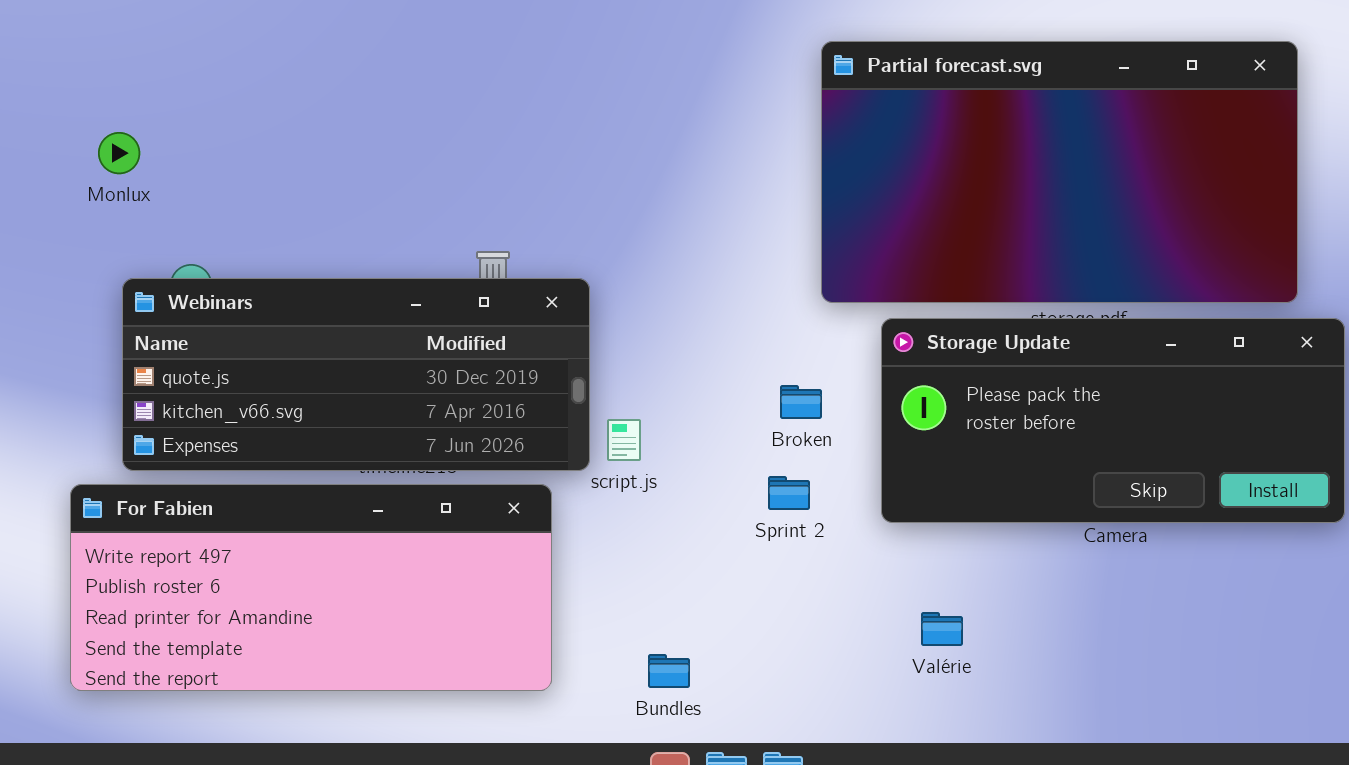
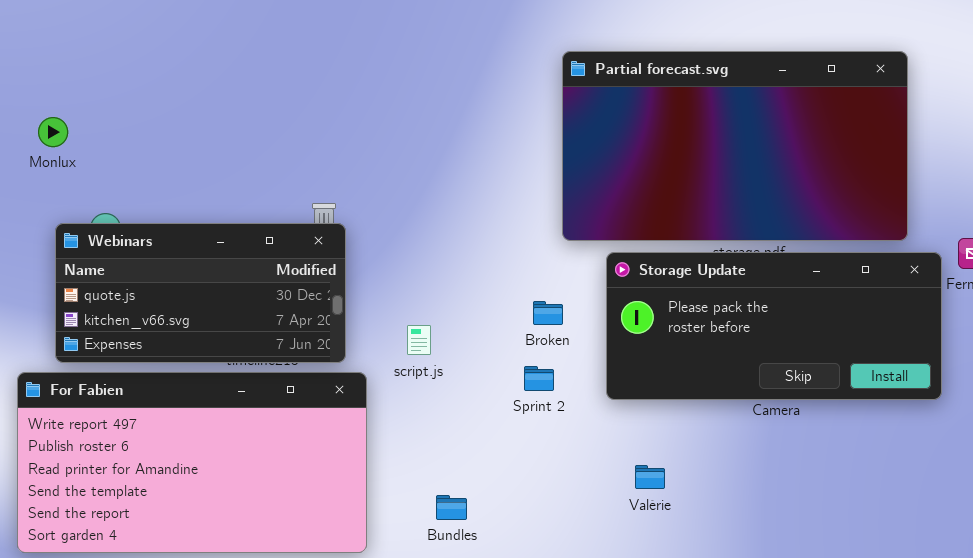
Webinars: [122,278,590,471] -> [55,223,346,363], resized
For Fabien: [70,484,552,691] -> [17,372,367,553], resized

